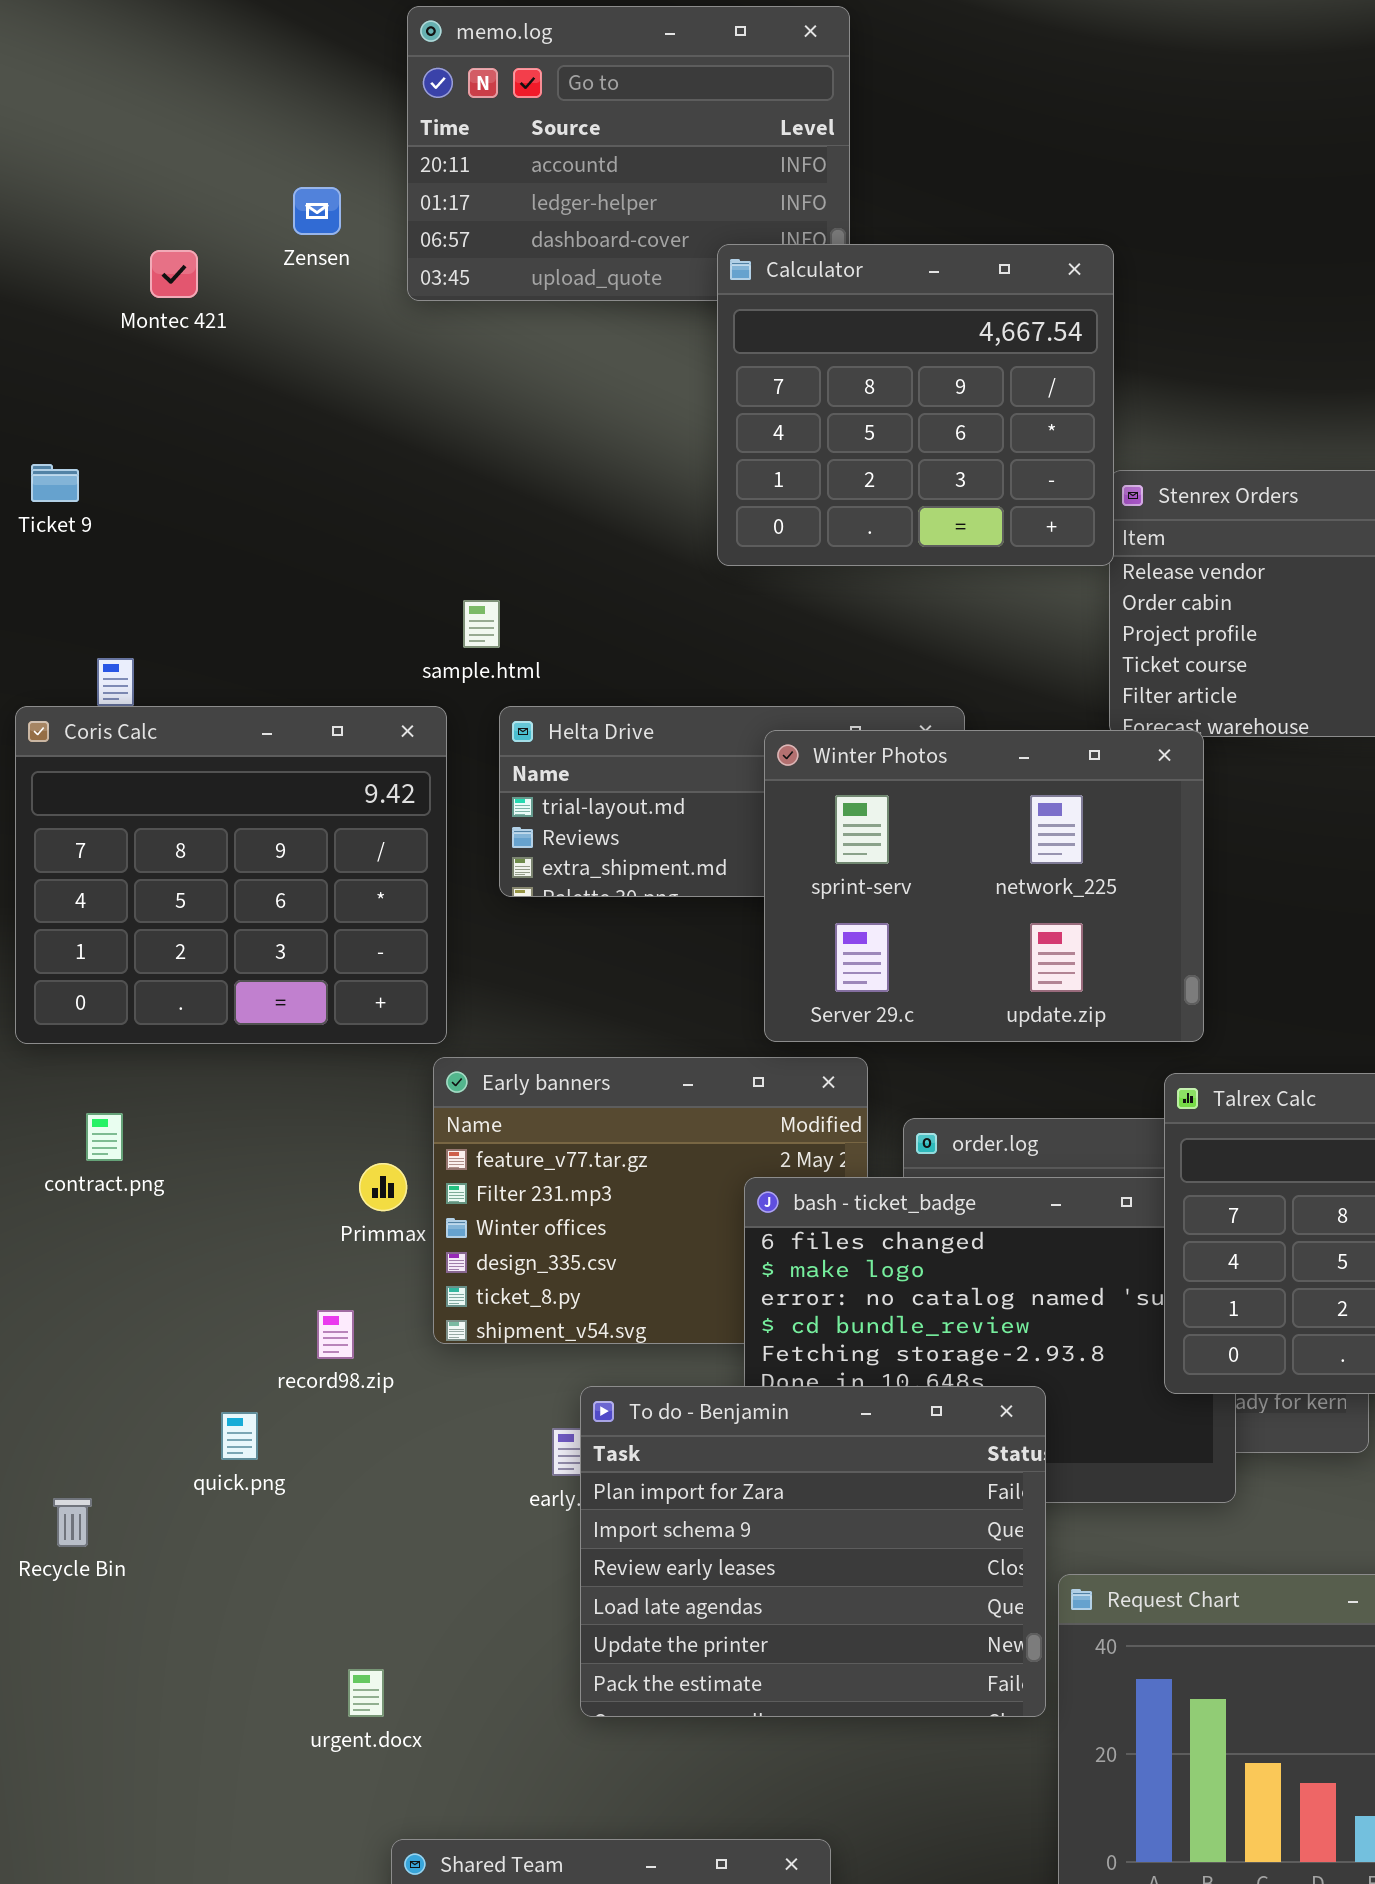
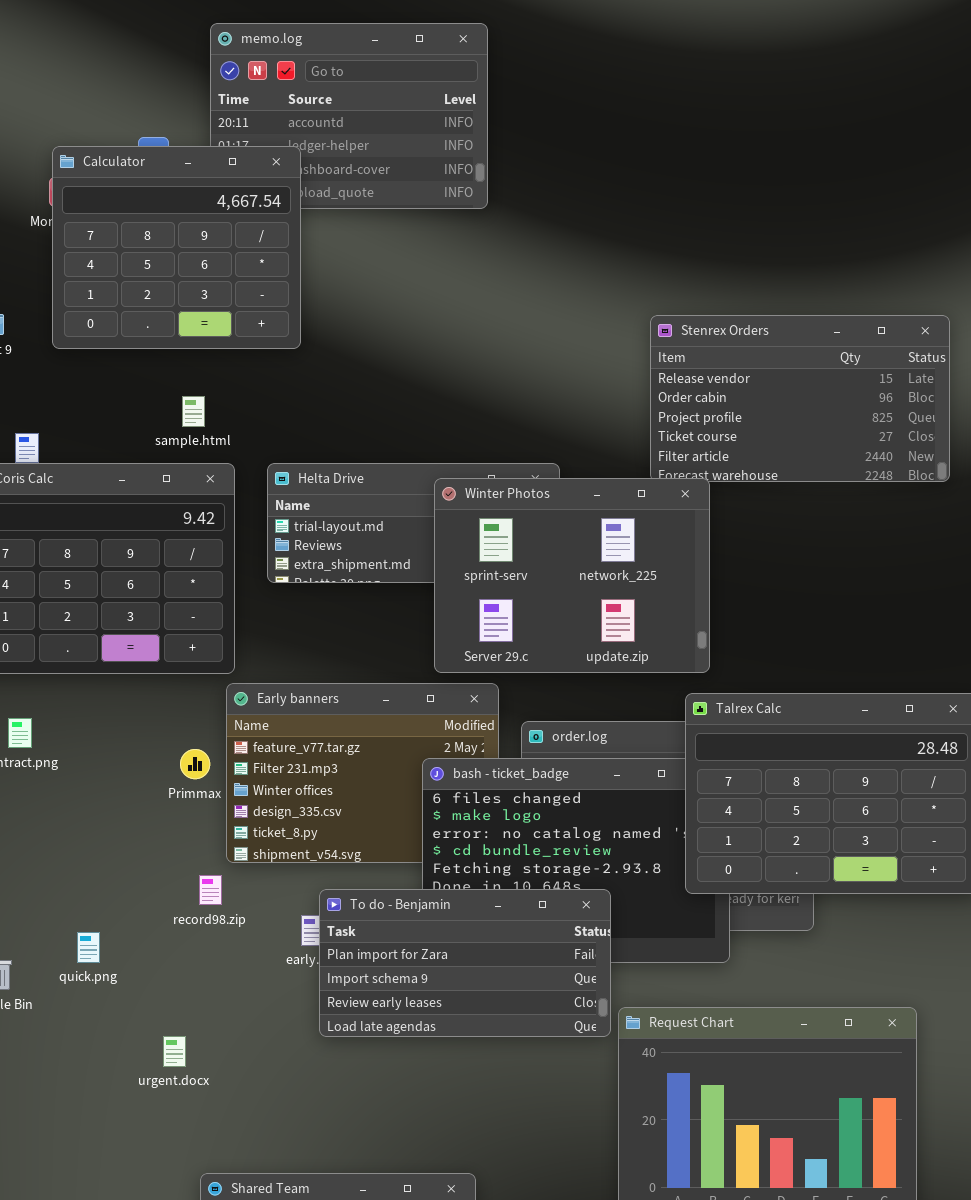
Calculator: [717,244,1114,566] -> [52,146,301,349], moved
sample.html: [463,600,500,648] -> [182,396,205,427], moved
record98.zip: [317,1310,354,1359] -> [199,875,222,905], moved
To do - Benjamin: [580,1386,1046,1717] -> [319,889,611,1037], resized
quick.png: [221,1412,258,1460] -> [77,932,100,963], moved
urgent.docx: [348,1669,384,1717] -> [163,1036,186,1067], moved

